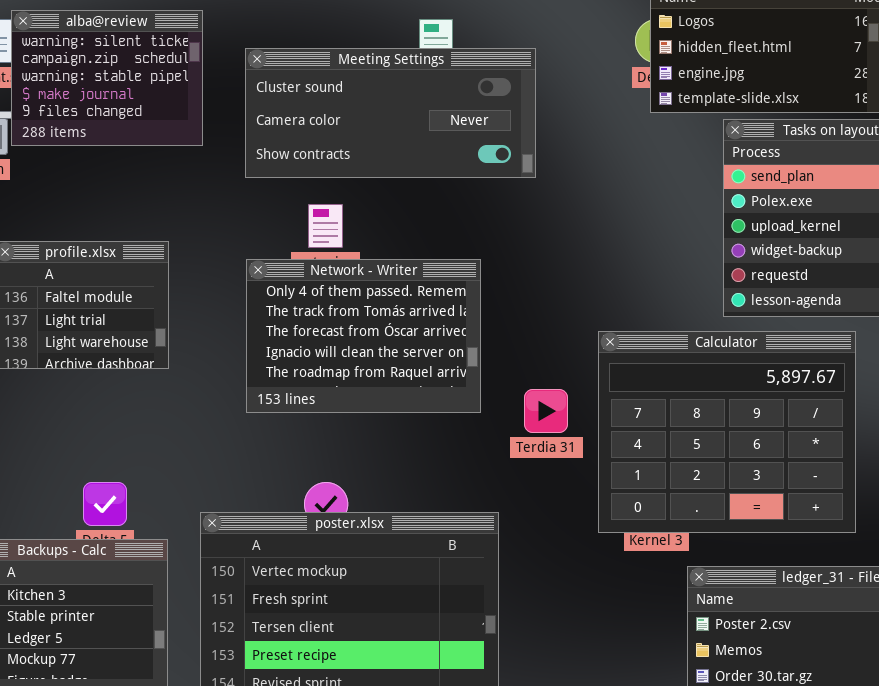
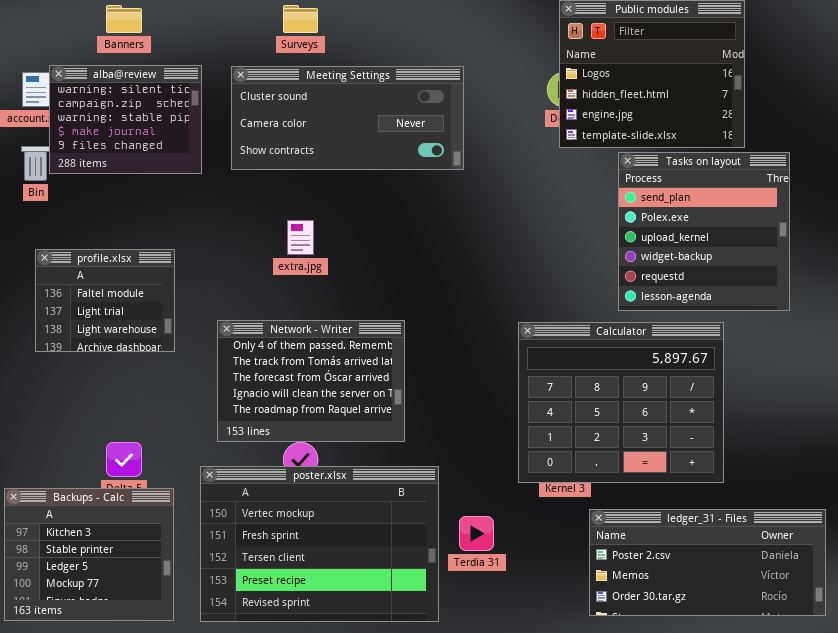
Meeting Settings: [245,48,536,178] -> [231,66,464,170], moved
Network - Writer: [246,259,481,413] -> [217,320,405,442], moved
Terdia 31: [524,389,568,433] -> [459,516,494,551], moved

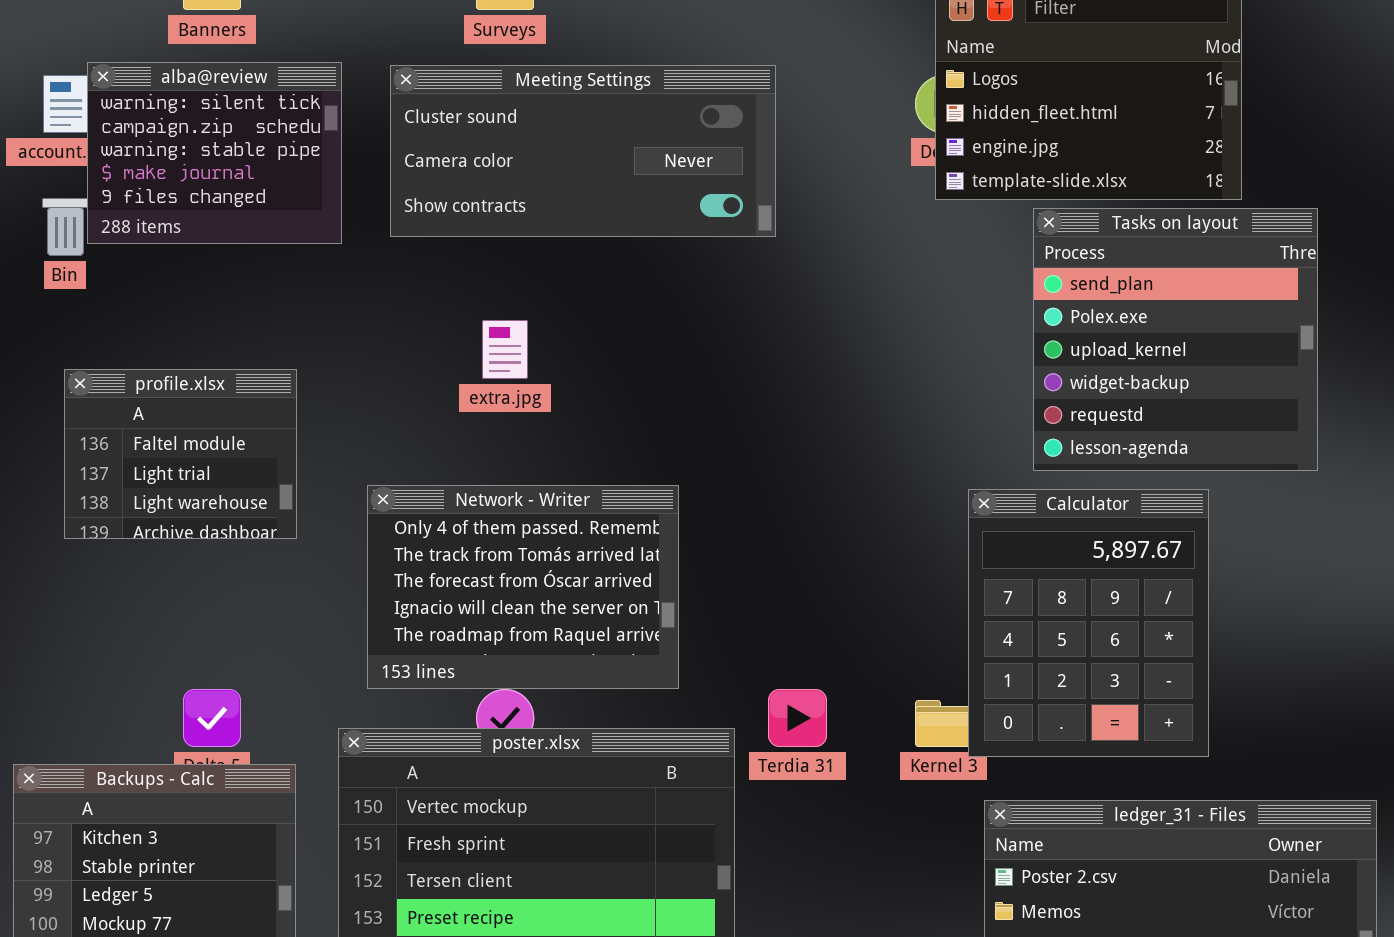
Calculator: [518,322,724,483] -> [968,489,1209,757], resized
Terdia 31: [459,516,494,551] -> [768,689,827,747], moved

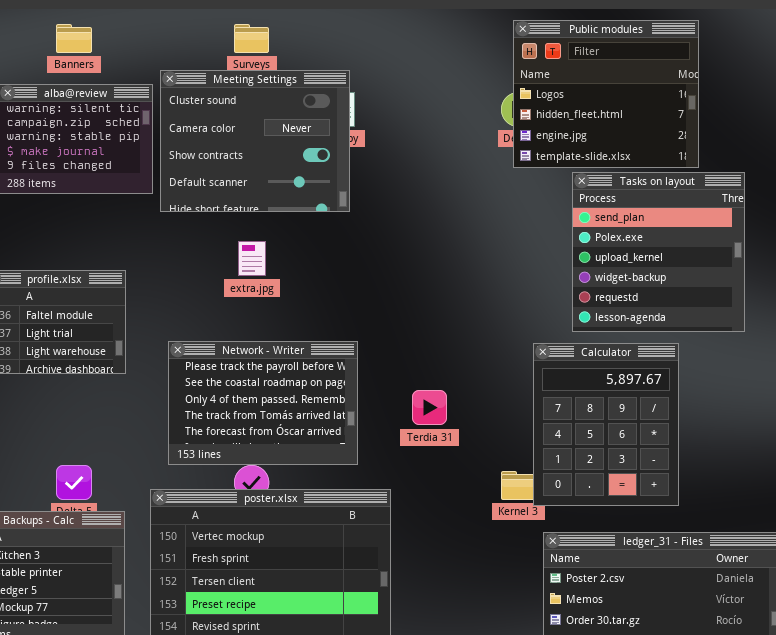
Meeting Settings: [390,65,776,237] -> [160,70,350,212], moved, resized
Network - Writer: [367,485,679,689] -> [168,341,358,465], scrolled up 2 rows
Terdia 31: [768,689,827,747] -> [412,390,447,425], moved

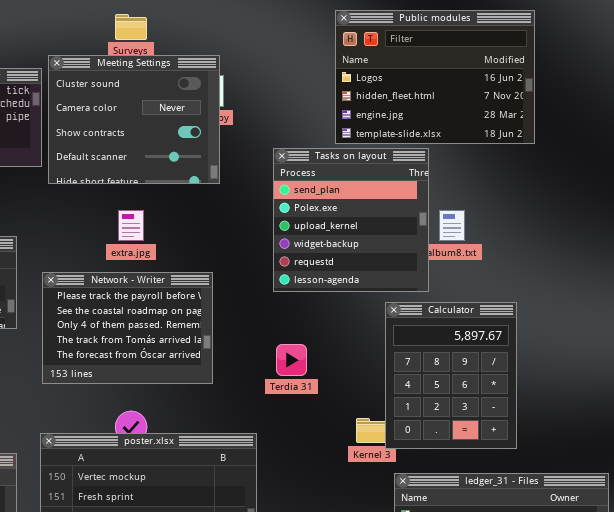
Public modules: [513,20,699,168] -> [335,10,535,144], resized
Tasks on layout: [572,172,745,332] -> [273,148,429,292], moved
Network - Writer: [168,341,358,465] -> [42,272,213,384], moved

